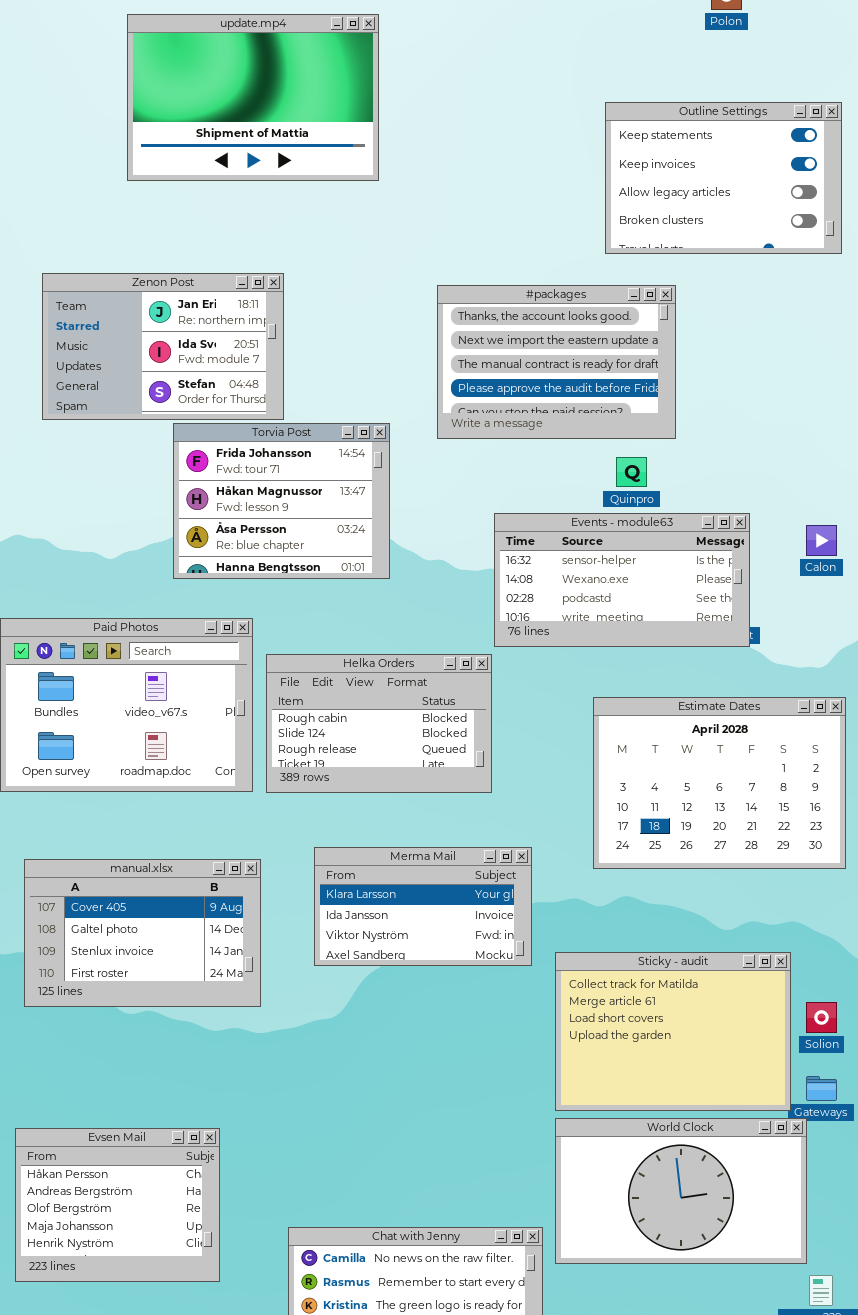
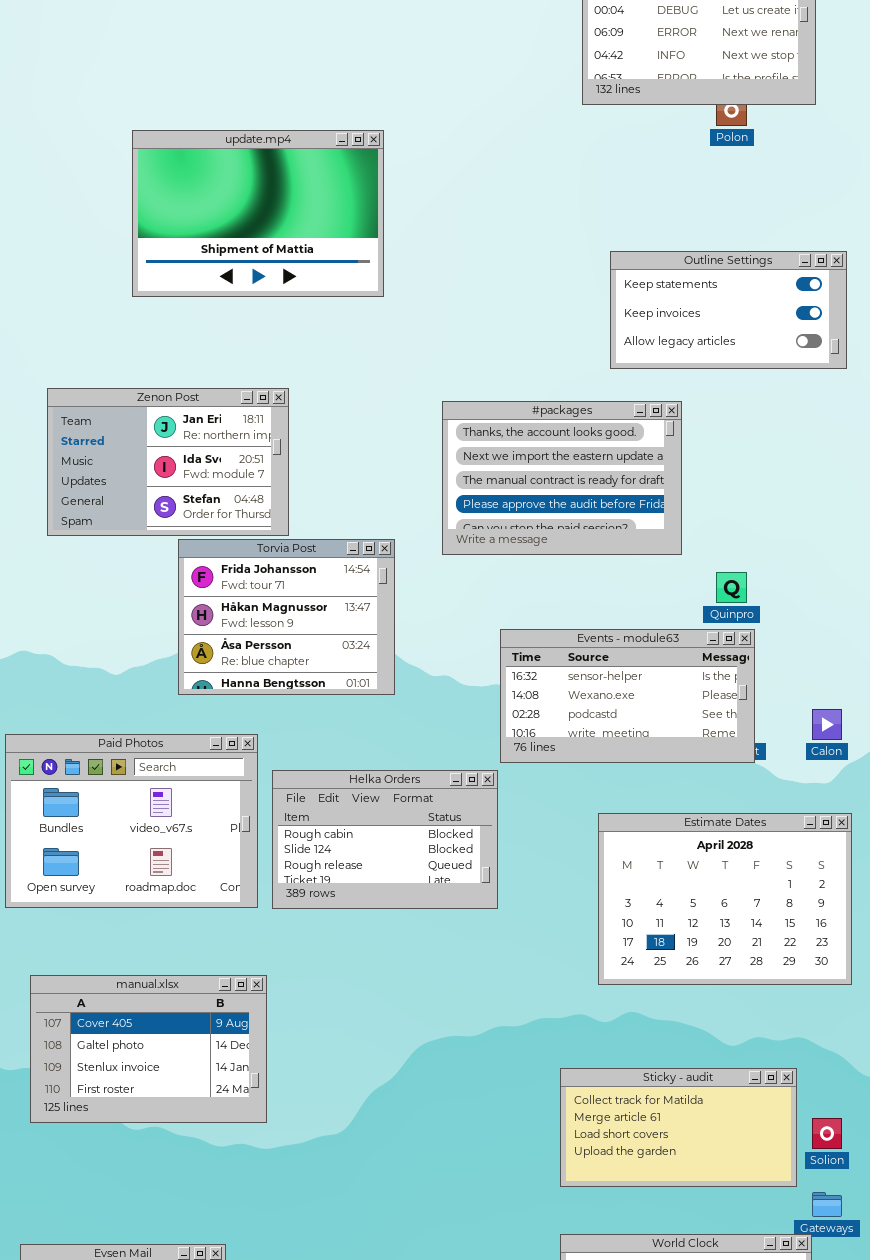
Outline Settings: [605,102,842,254] -> [610,251,847,369], resized
Quinpro: [616,457,647,487] -> [716,572,747,603], moved
Calon: [806,525,837,556] -> [812,709,842,740], moved
Merma Mail: [314,847,532,966] -> none, closed
Sticky - audit: [555,952,791,1111] -> [560,1068,797,1187], resized

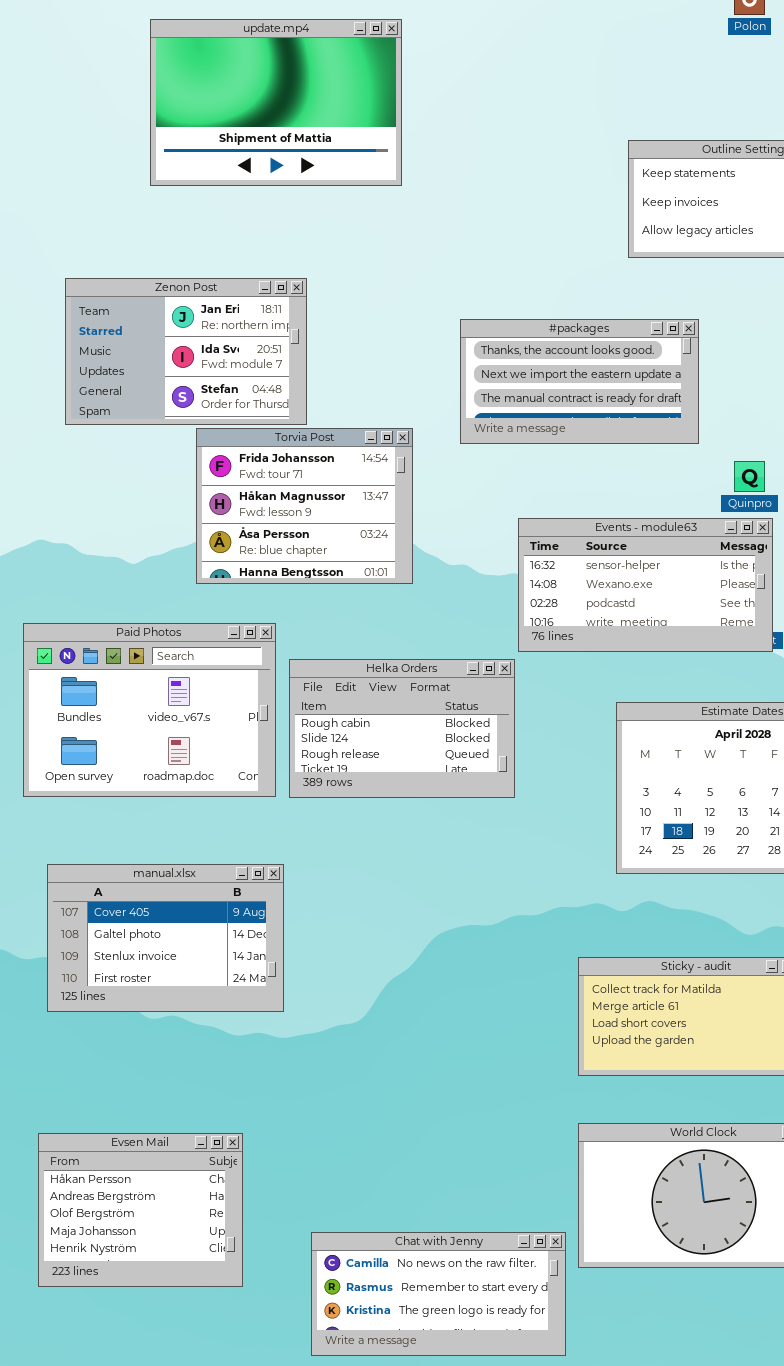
#packages: [442,401,682,555] -> [460,319,699,444], resized

